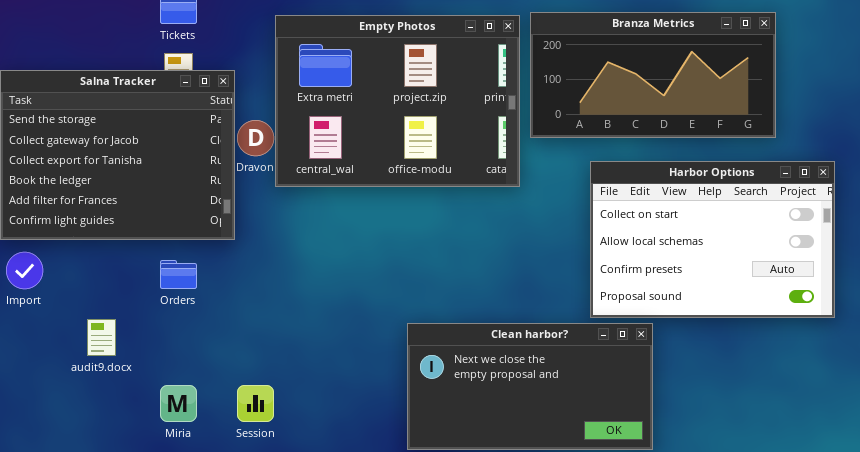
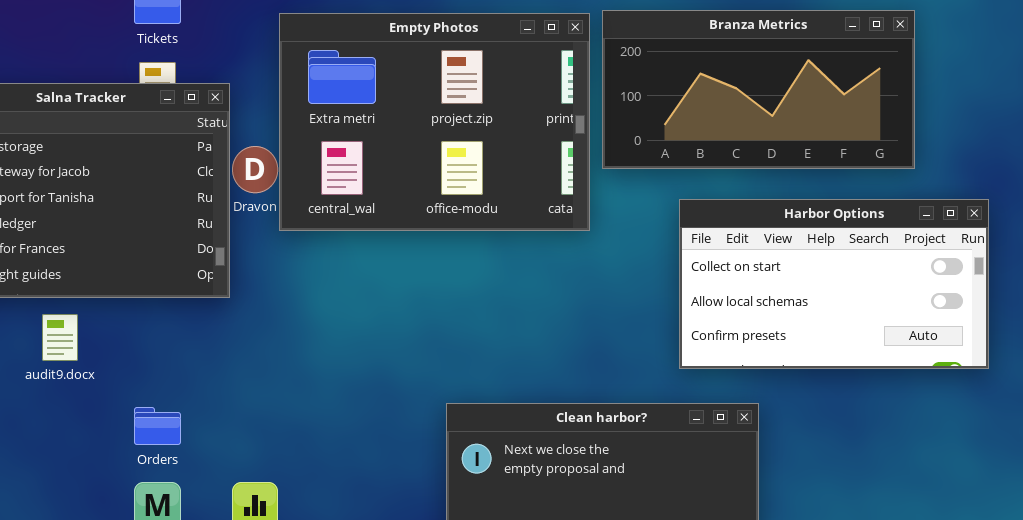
Harbor Options: [590,161,835,318] -> [679,199,989,369], resized
Orders: [160,260,197,289] -> [134,407,181,445], moved
audit9.docx: [87,319,116,356] -> [42,314,78,361], moved

